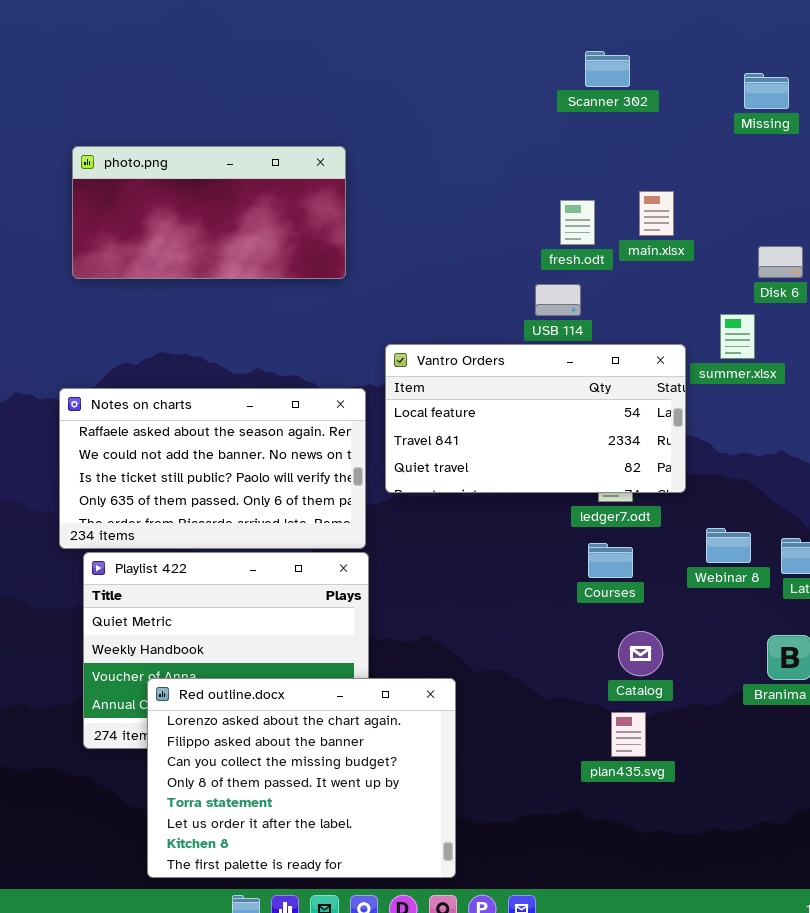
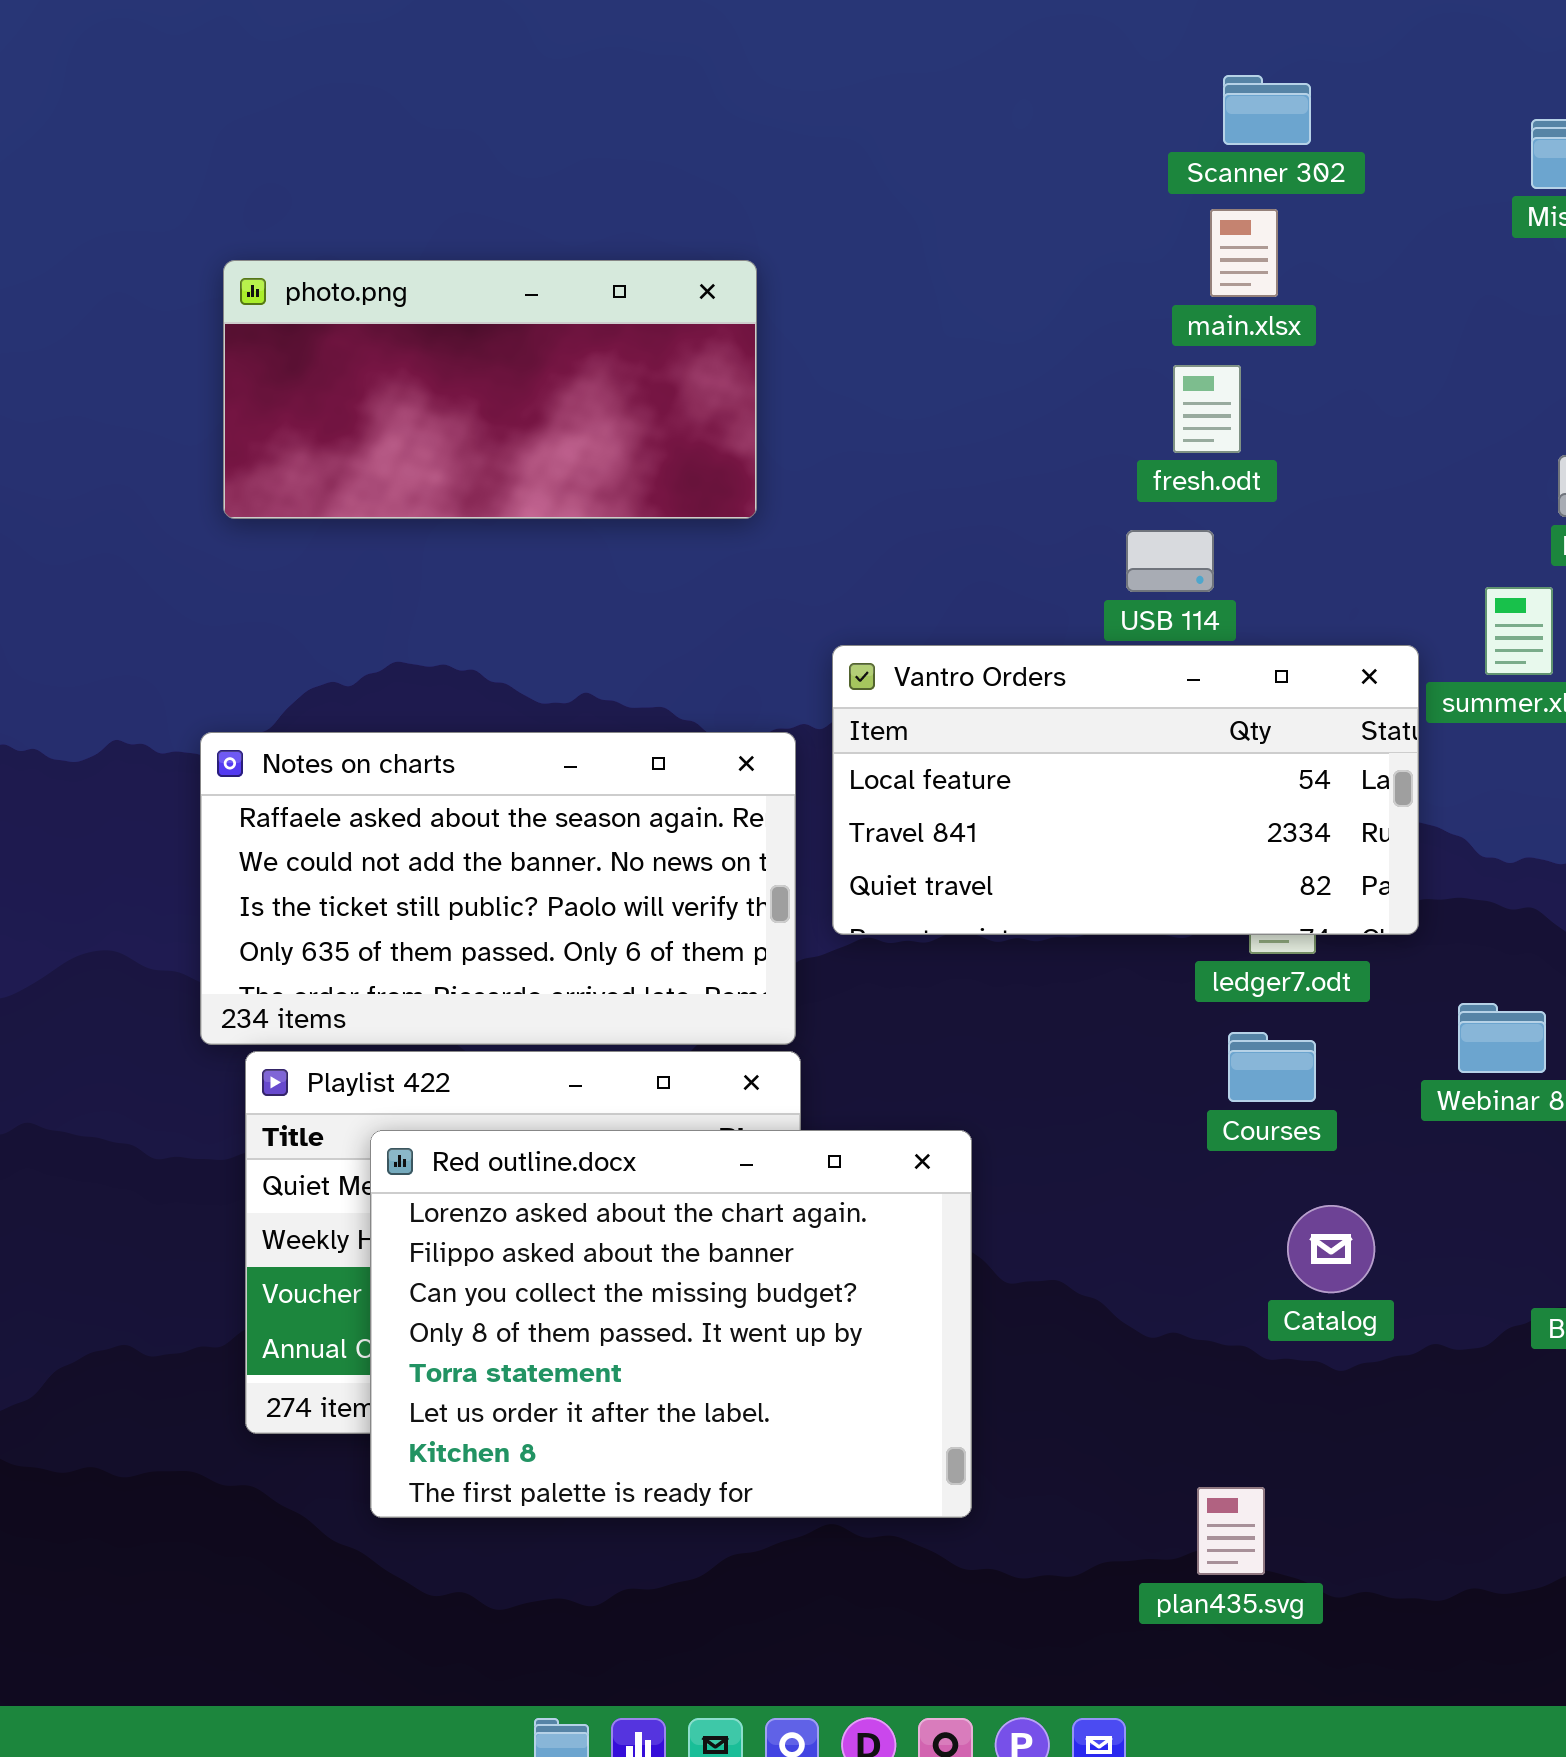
main.xlsx: [639,191,674,236] -> [1210,209,1278,297], moved
Red outline.docx: [147,678,456,878] -> [370,1130,972,1518], moved
plan435.svg: [611,712,646,757] -> [1197,1487,1265,1575], moved

